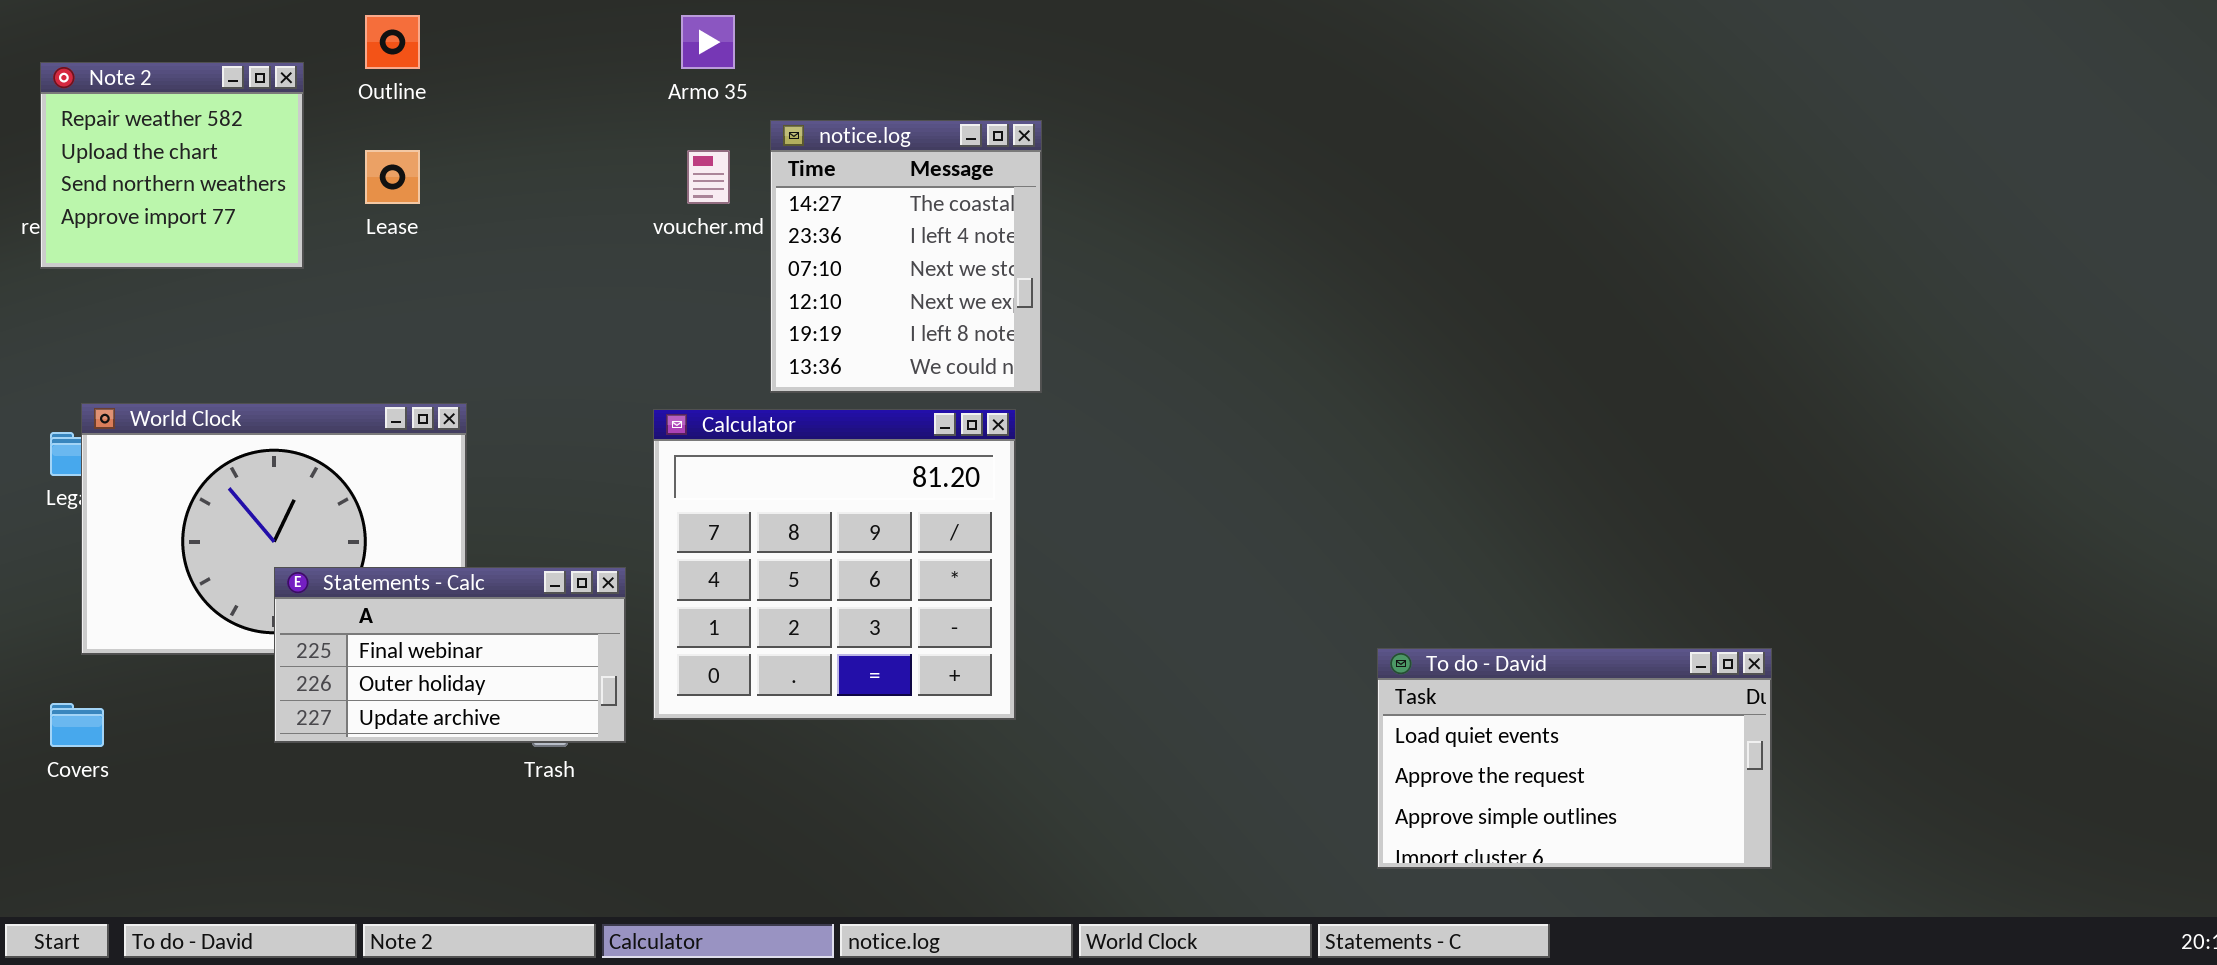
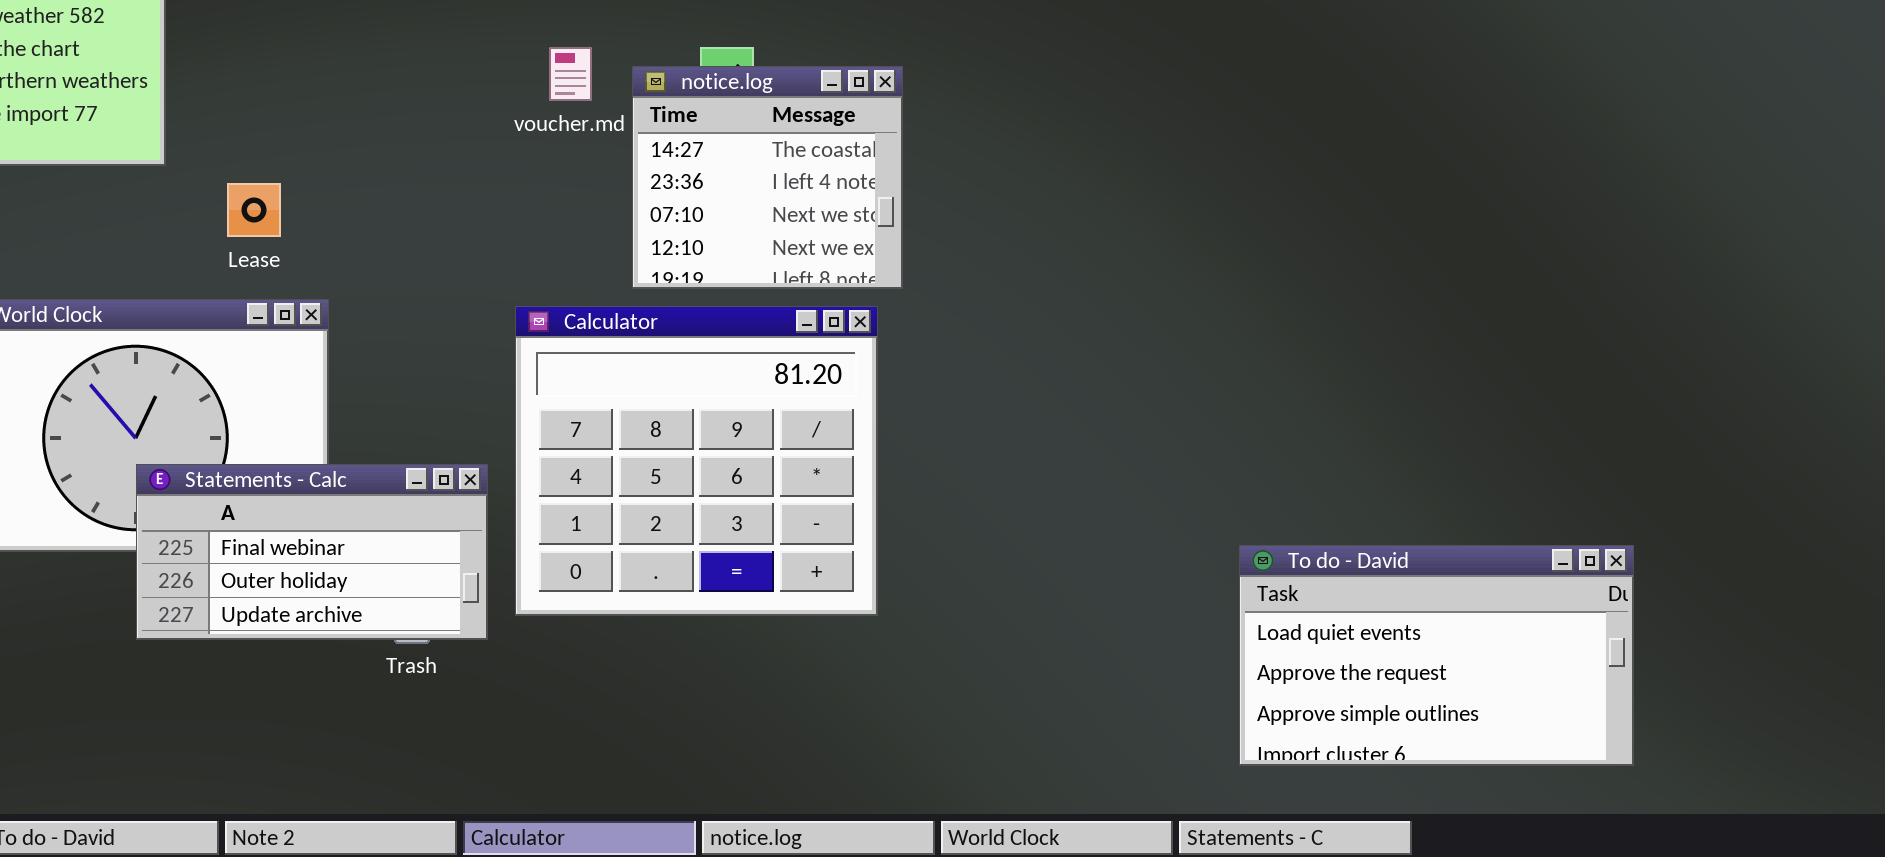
notice.log: [770,120,1042,393] -> [632,66,903,289], resized
Lease: [365,150,420,204] -> [227,183,281,237], moved

